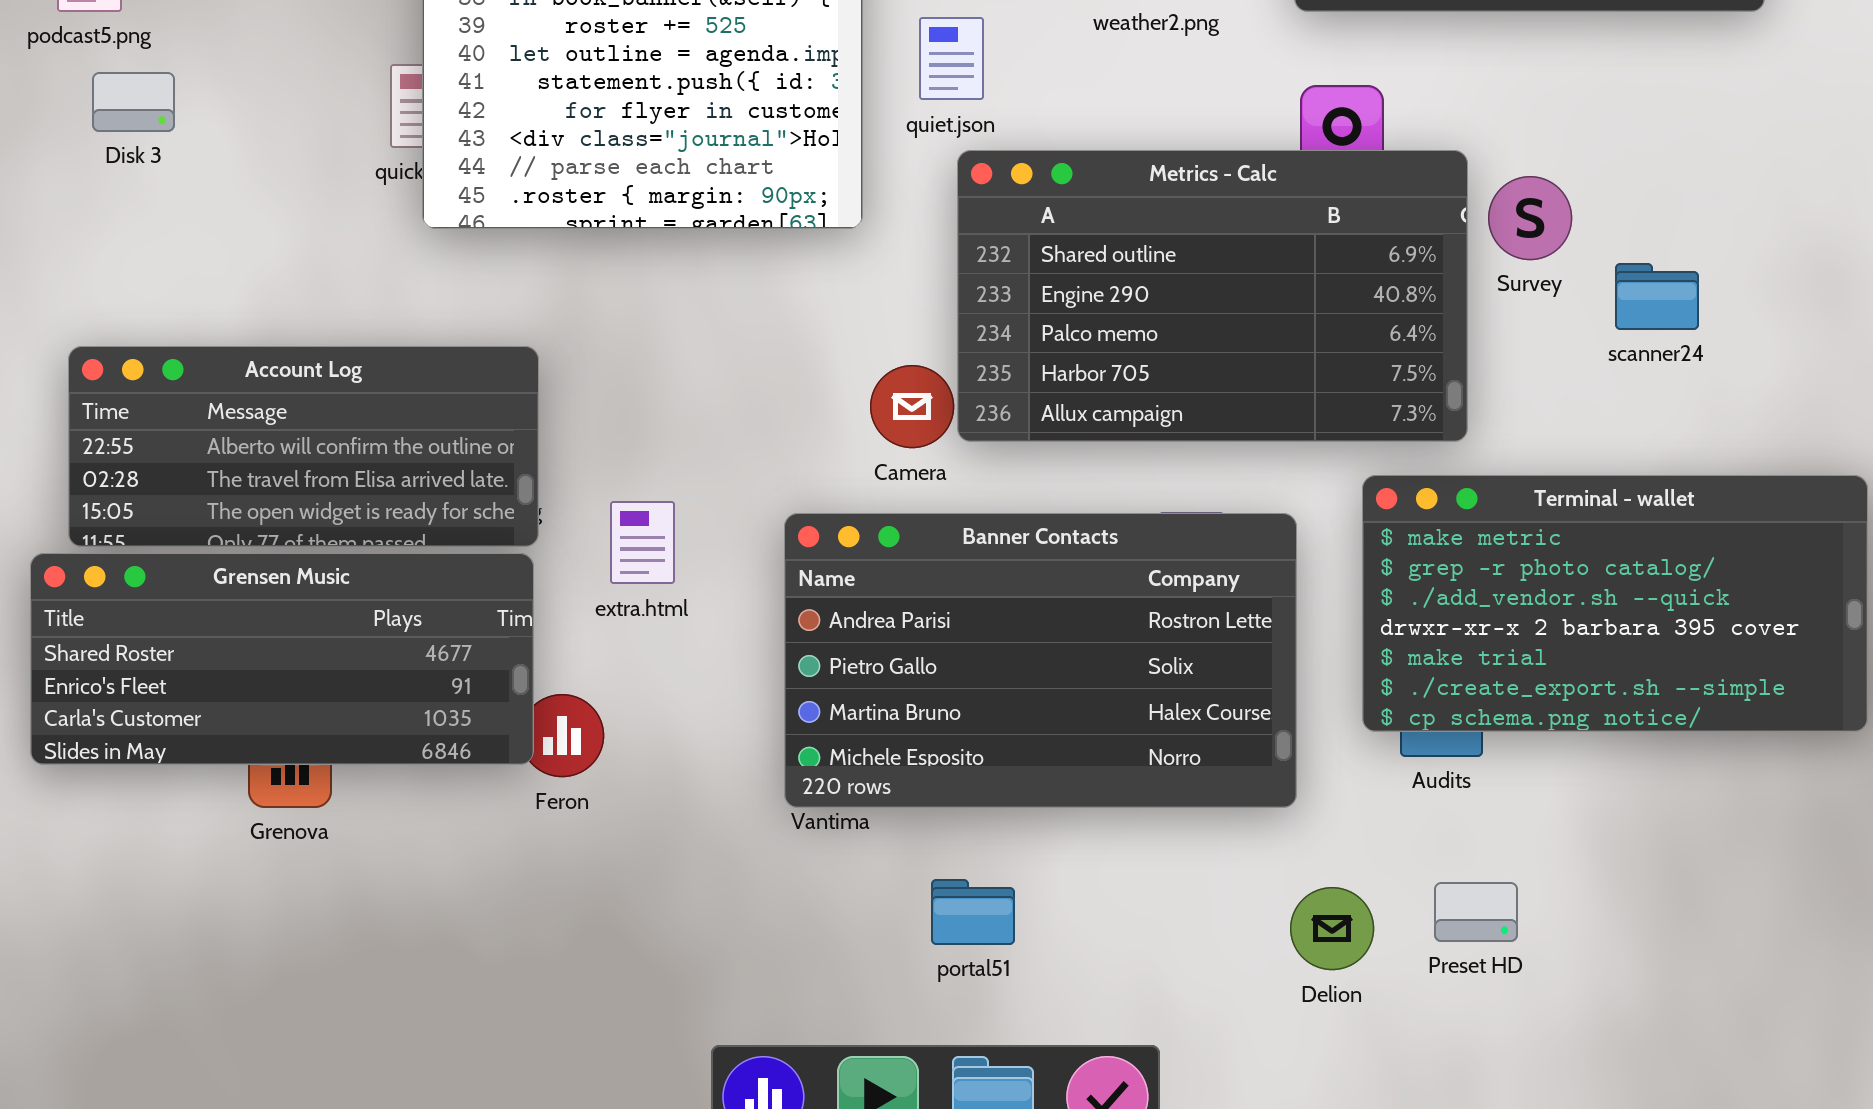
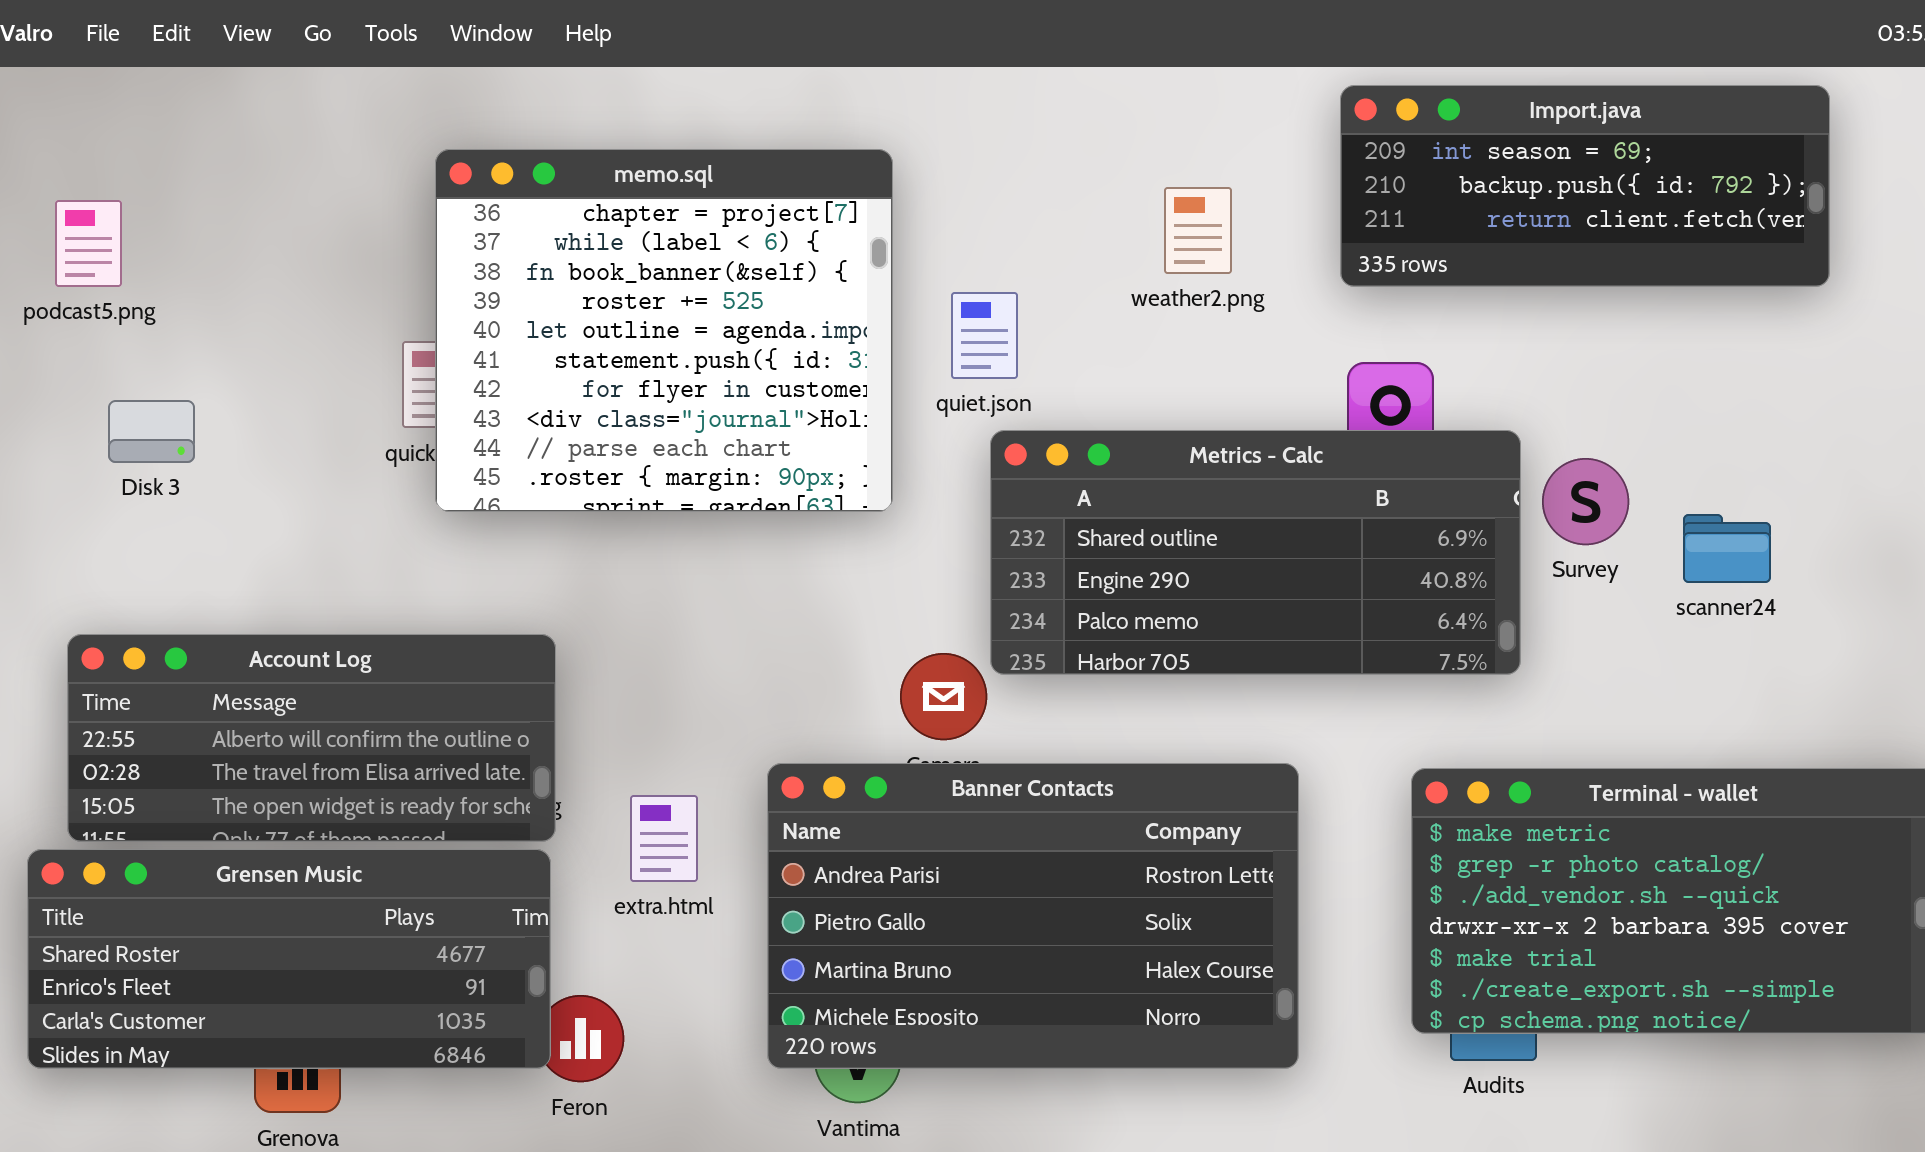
Disk 3: [92,72,175,132] -> [108,400,195,463], moved
Metrics - Calc: [957,150,1468,442] -> [990,430,1521,675], resized
scanner24: [1615,263,1699,330] -> [1683,514,1771,583], moved
Banner Contacts: [784,513,1297,808] -> [767,763,1299,1069], moved

